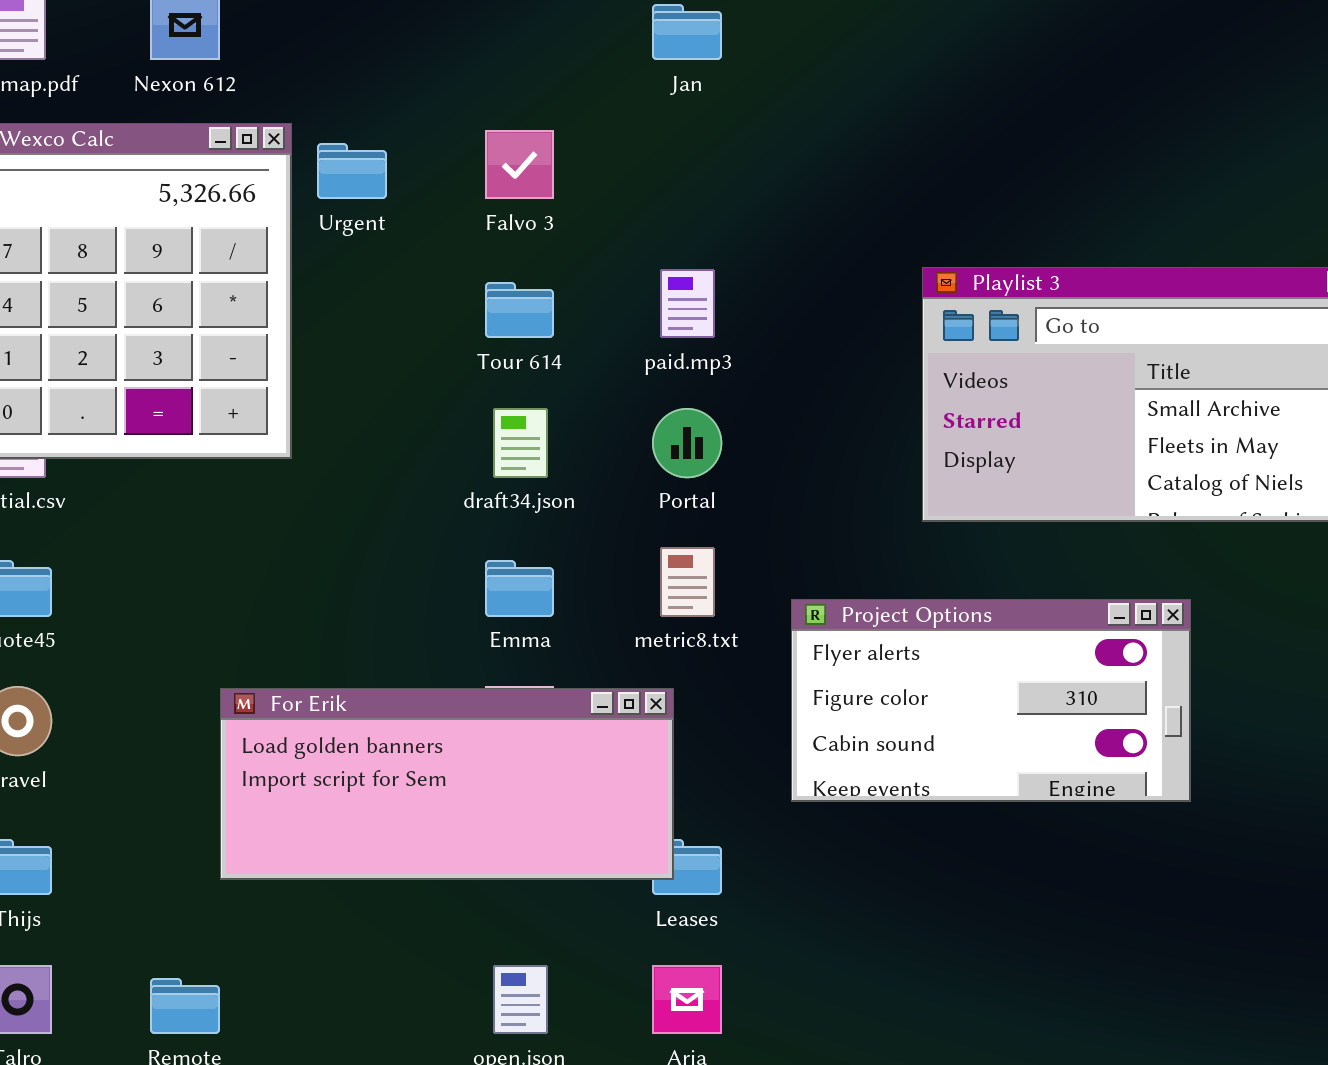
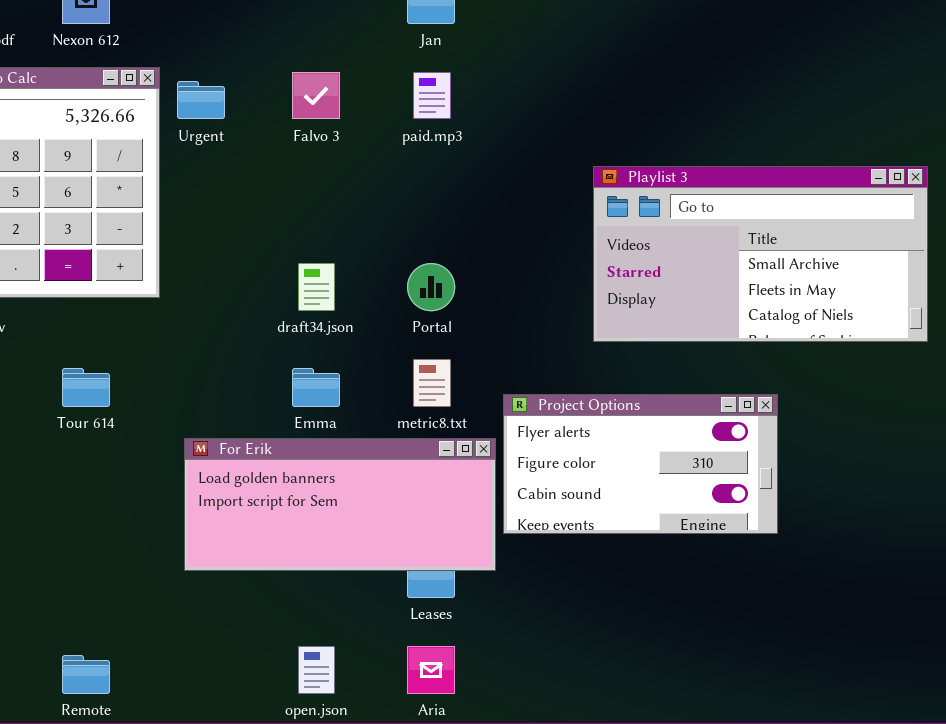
paid.mp3: [660,269,715,338] -> [413,72,451,119], moved
Tour 614: [485,282,554,338] -> [62,368,110,407], moved
For Erik: [220,688,674,880] -> [184,438,496,571], moved

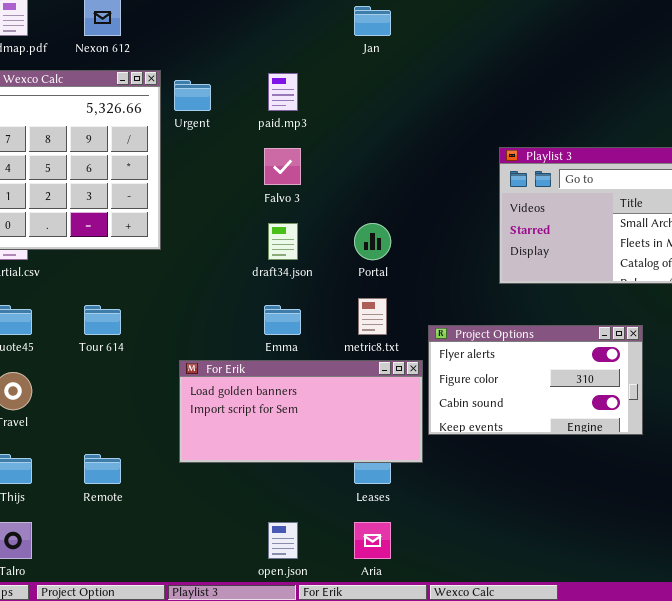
Falvo 3: [292,72,340,119] -> [264,148,301,185], moved
paid.mp3: [413,72,451,119] -> [268,73,298,111], moved
Remote: [62,655,110,694] -> [84,454,121,484], moved

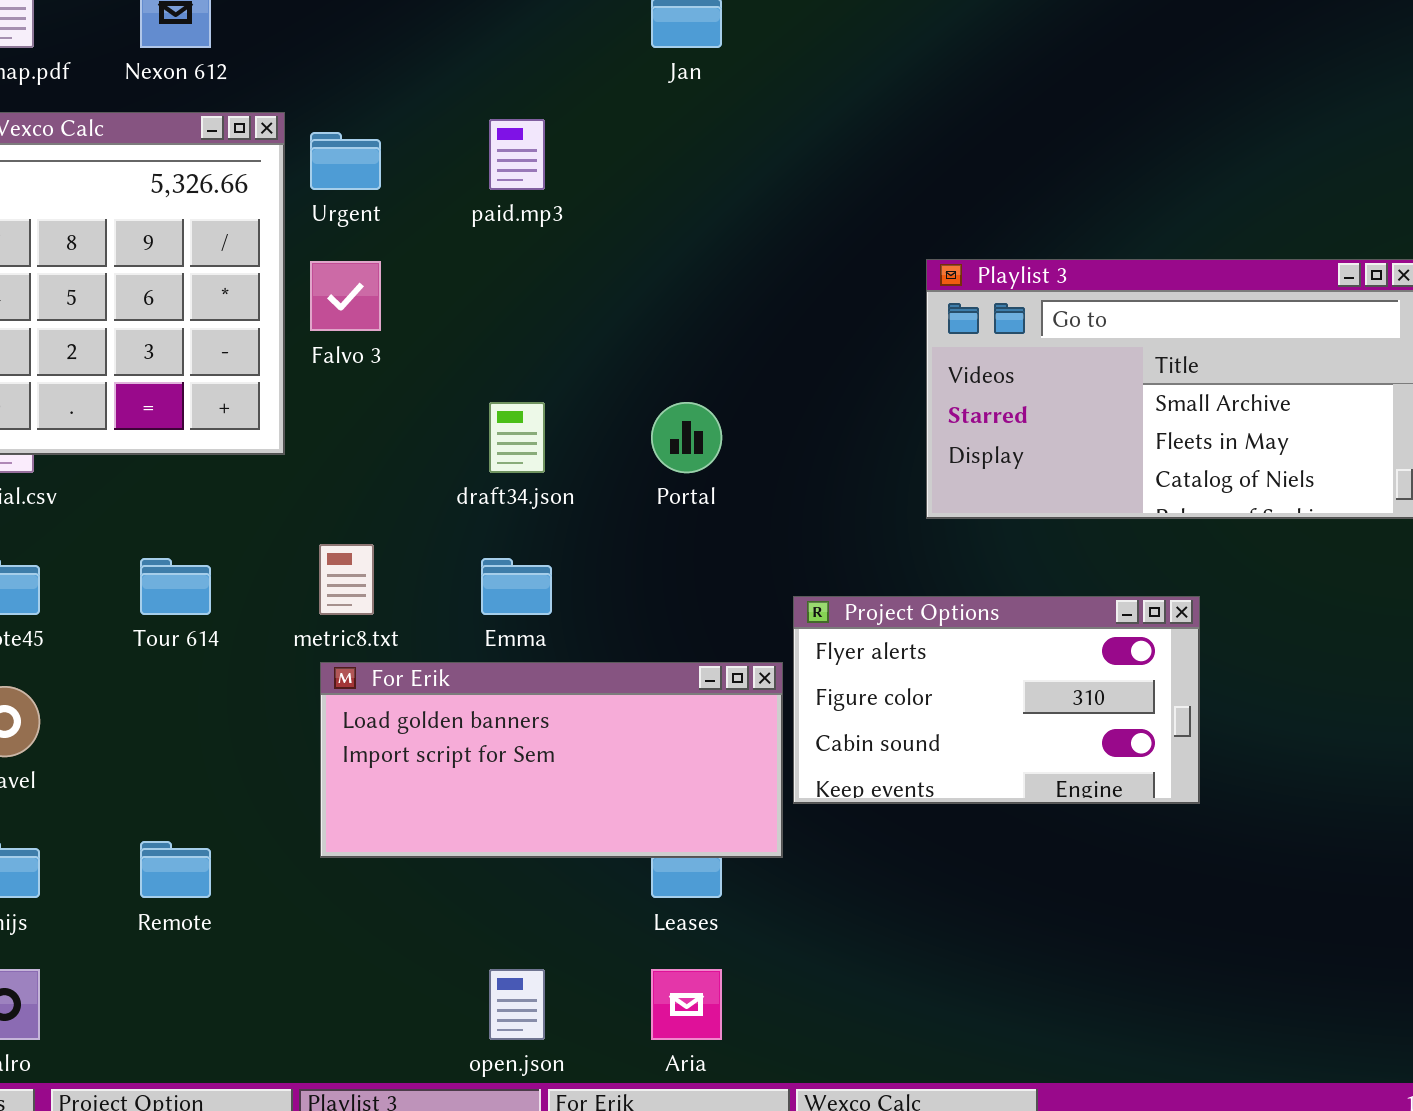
Falvo 3: [264,148,301,185] -> [310,261,381,331], moved
metric8.txt: [358,298,387,335] -> [319,544,374,615], moved

